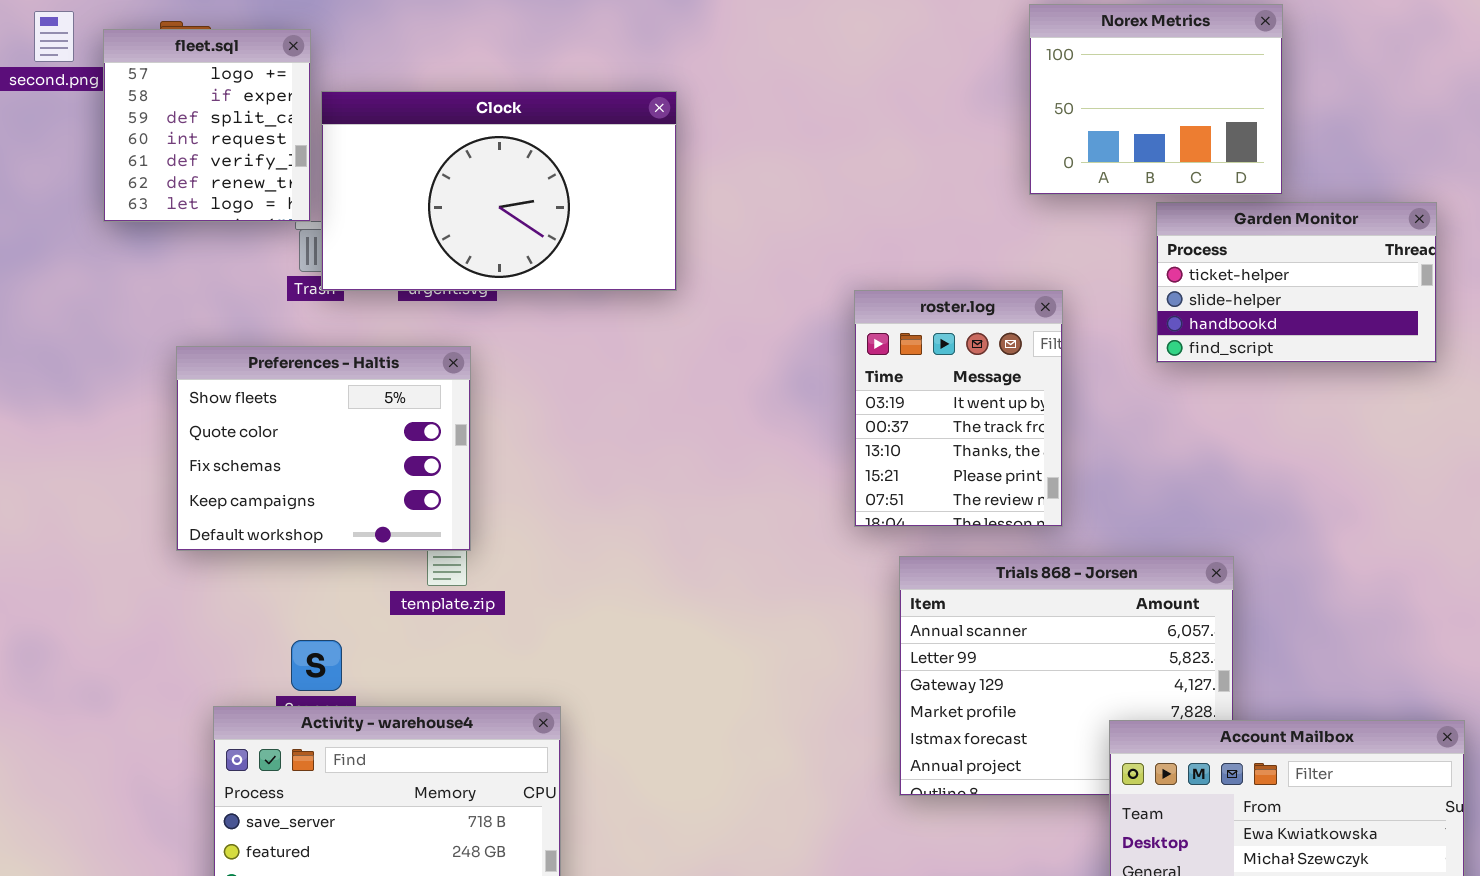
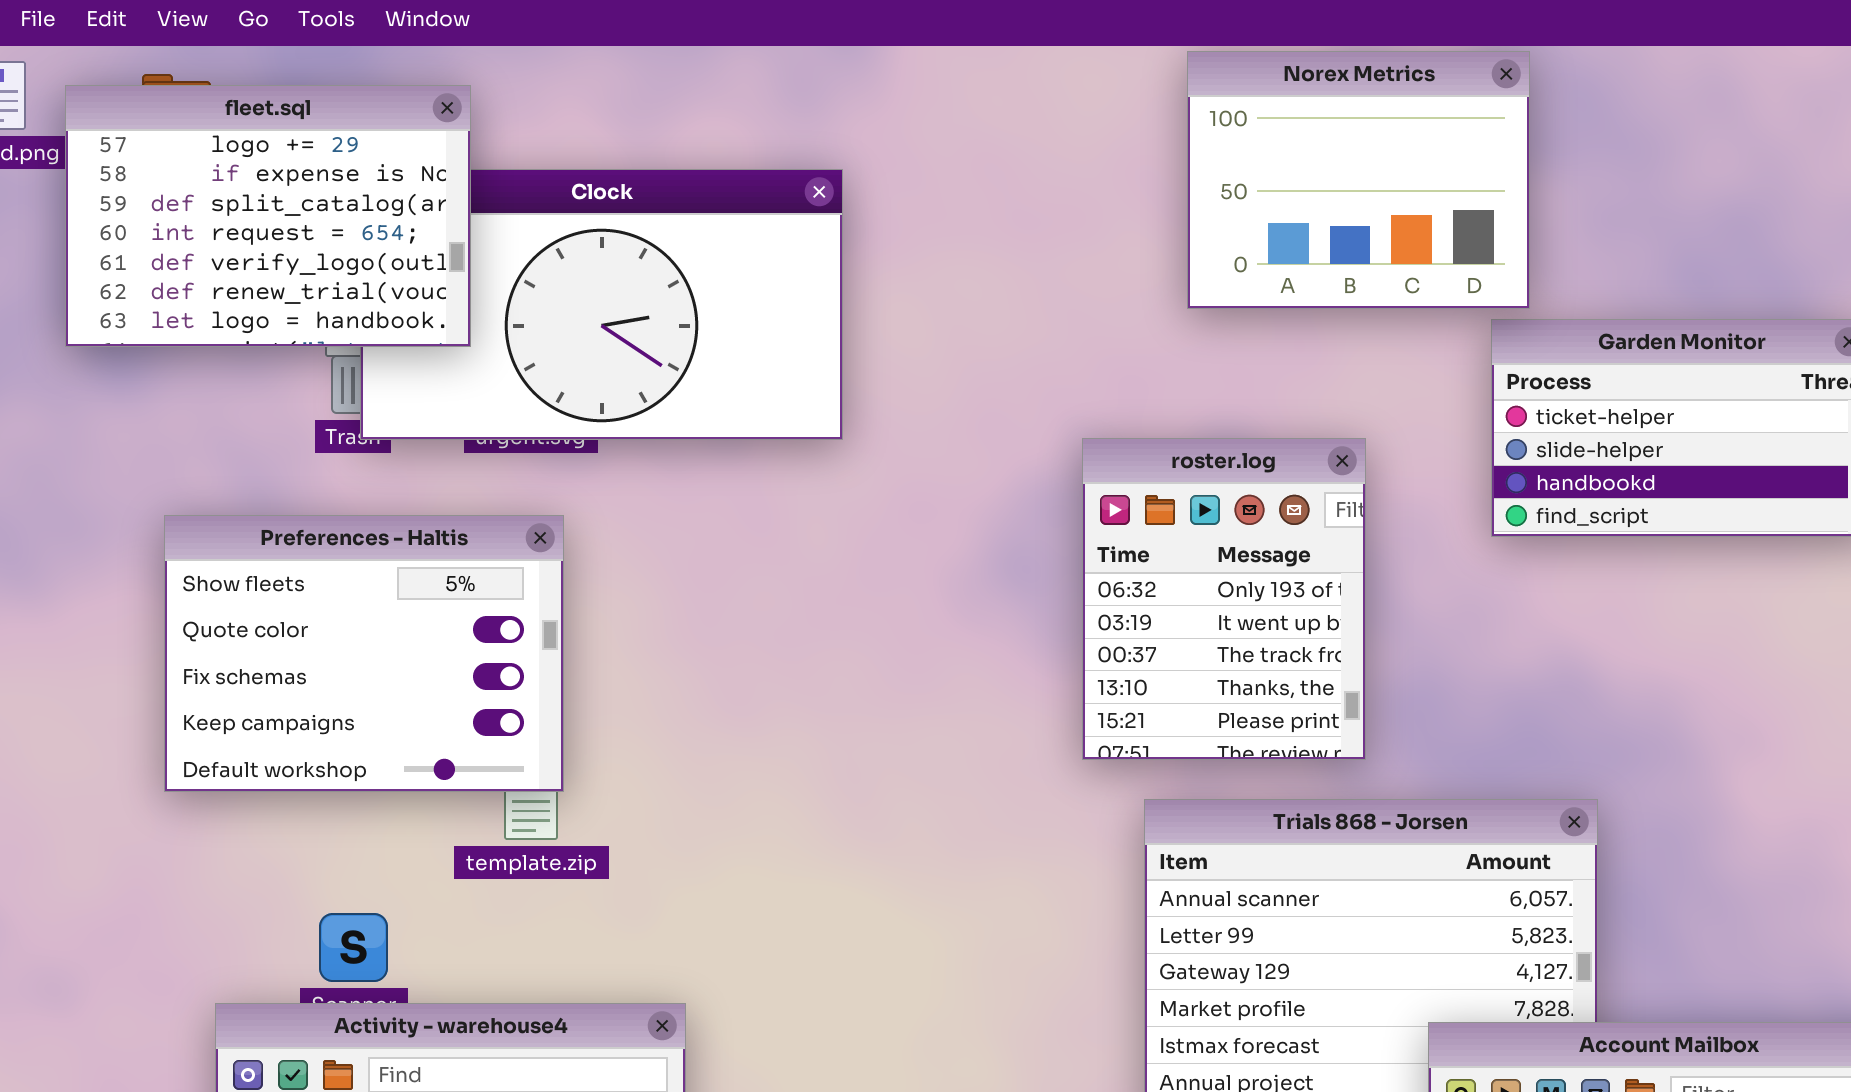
Norex Metrics: [1029,4,1283,195] -> [1187,51,1530,309], moved
fleet.sql: [103,29,311,222] -> [65,85,471,347], resized
roster.log: [854,290,1063,527] -> [1082,438,1366,760], scrolled up 1 row

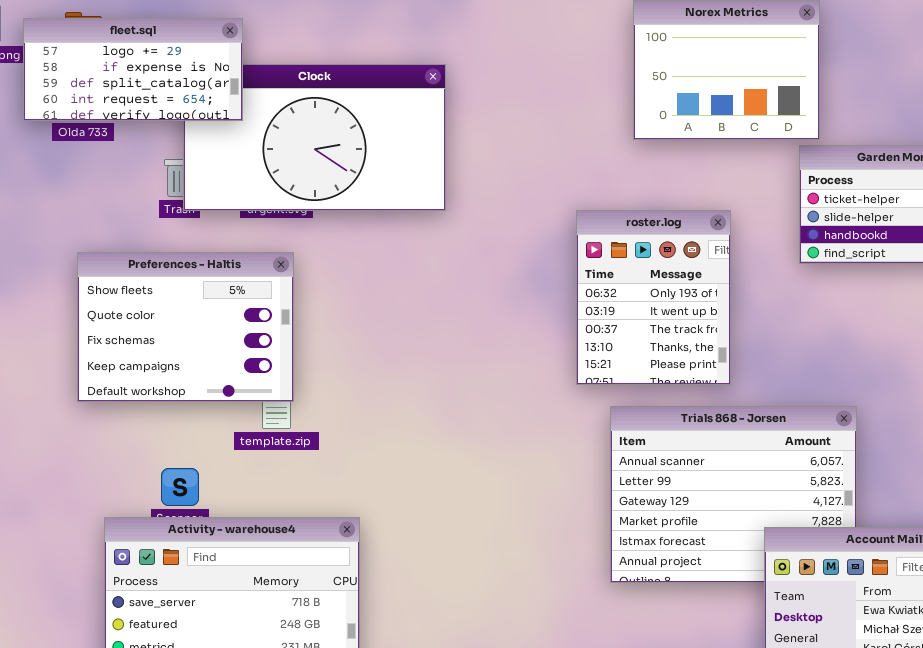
fleet.sql: [65,85,471,347] -> [23,18,243,121], resized

